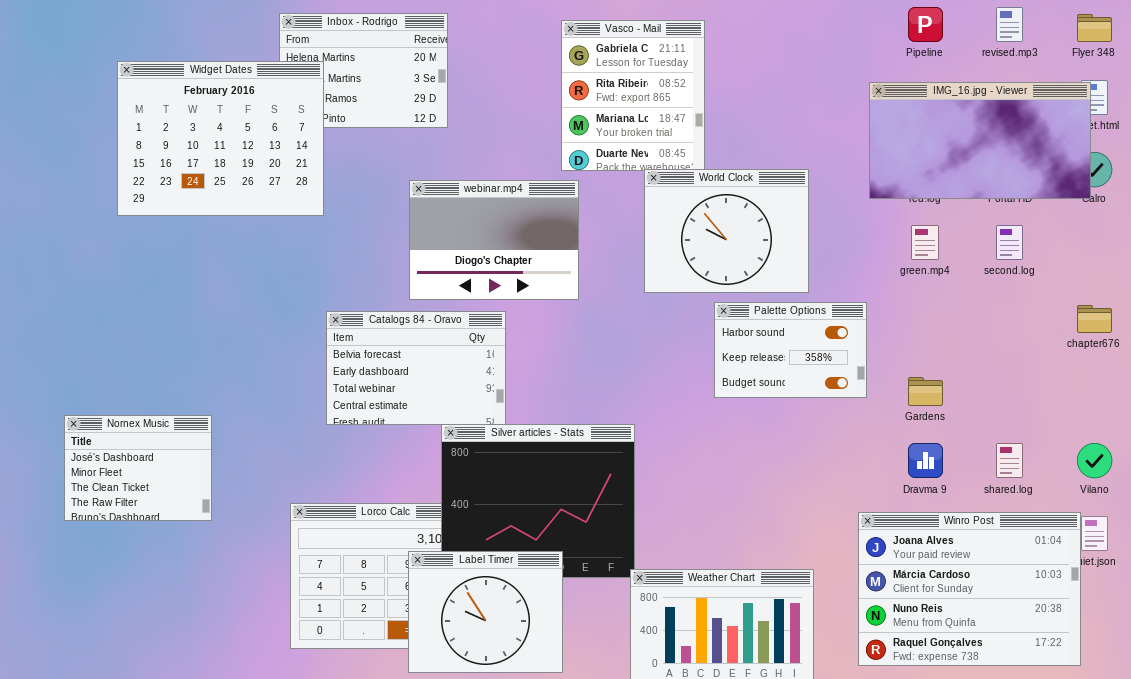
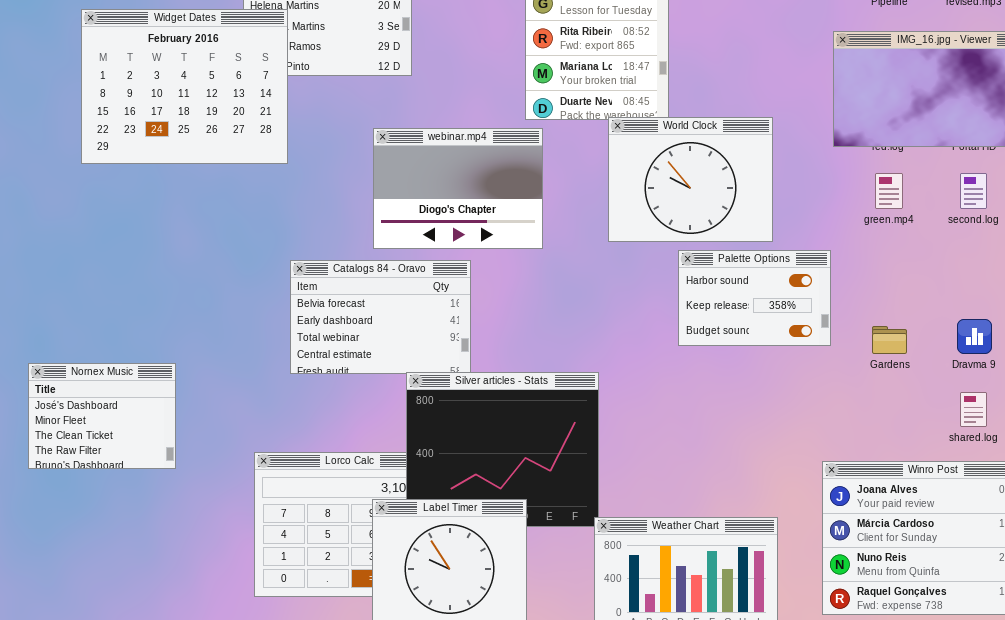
Dravma 9: [908,443,943,478] -> [957,319,992,354], moved

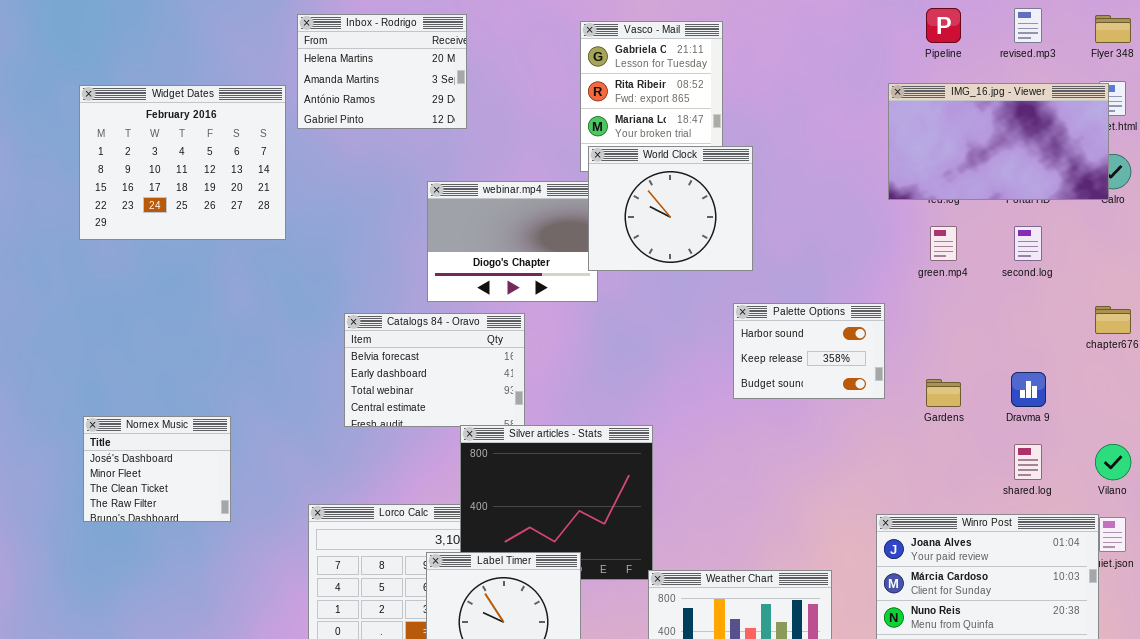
Widget Dates: [81,9,288,164] -> [79,85,286,240], moved
World Clock: [608,117,773,242] -> [588,146,753,271], moved

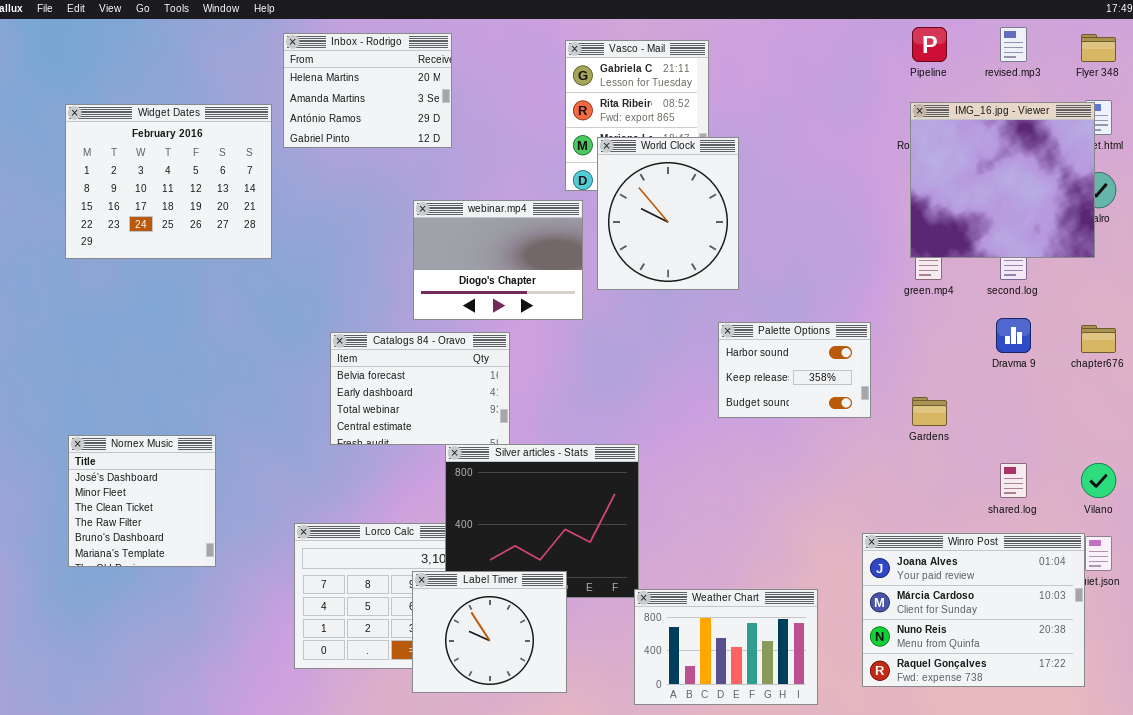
IMG_16.jpg - Viewer: [888,83,1109,200] -> [910,102,1095,258], resized
World Clock: [588,146,753,271] -> [597,137,739,290], resized
Dravma 9: [1011,372,1046,407] -> [996,318,1031,353], moved
Nornex Music: [83,416,231,522] -> [68,435,216,567], resized

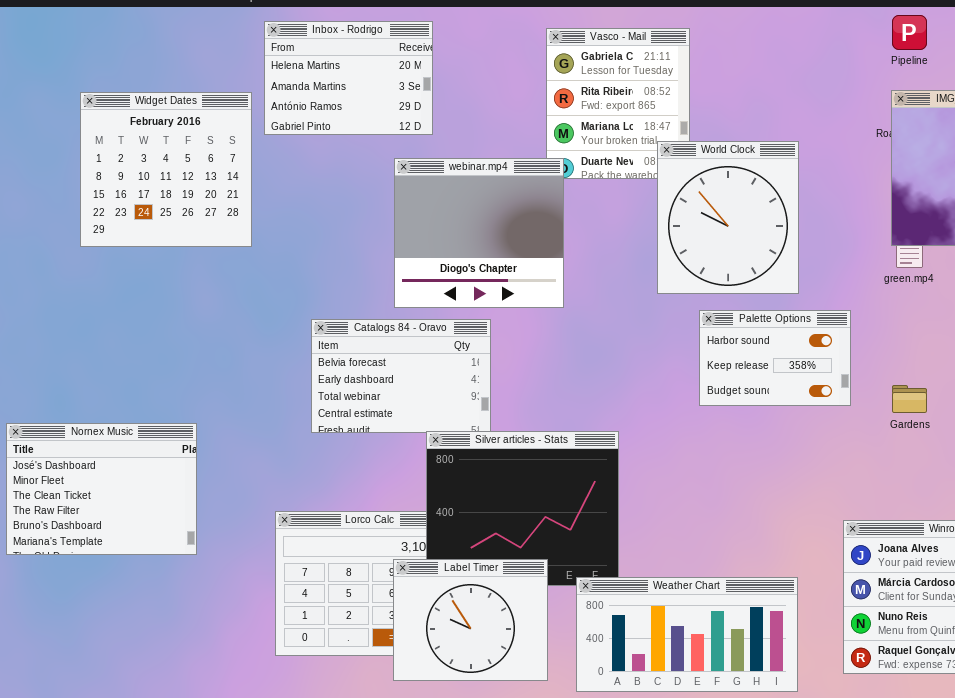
Widget Dates: [65,104,272,259] -> [80,92,252,247], resized
World Clock: [597,137,739,290] -> [657,141,799,294], moved
webinar.mp4: [413,200,583,320] -> [394,158,564,308], resized
Nornex Music: [68,435,216,567] -> [6,423,197,555], resized
Weather Chart: [634,589,818,705] -> [576,577,798,692], resized

